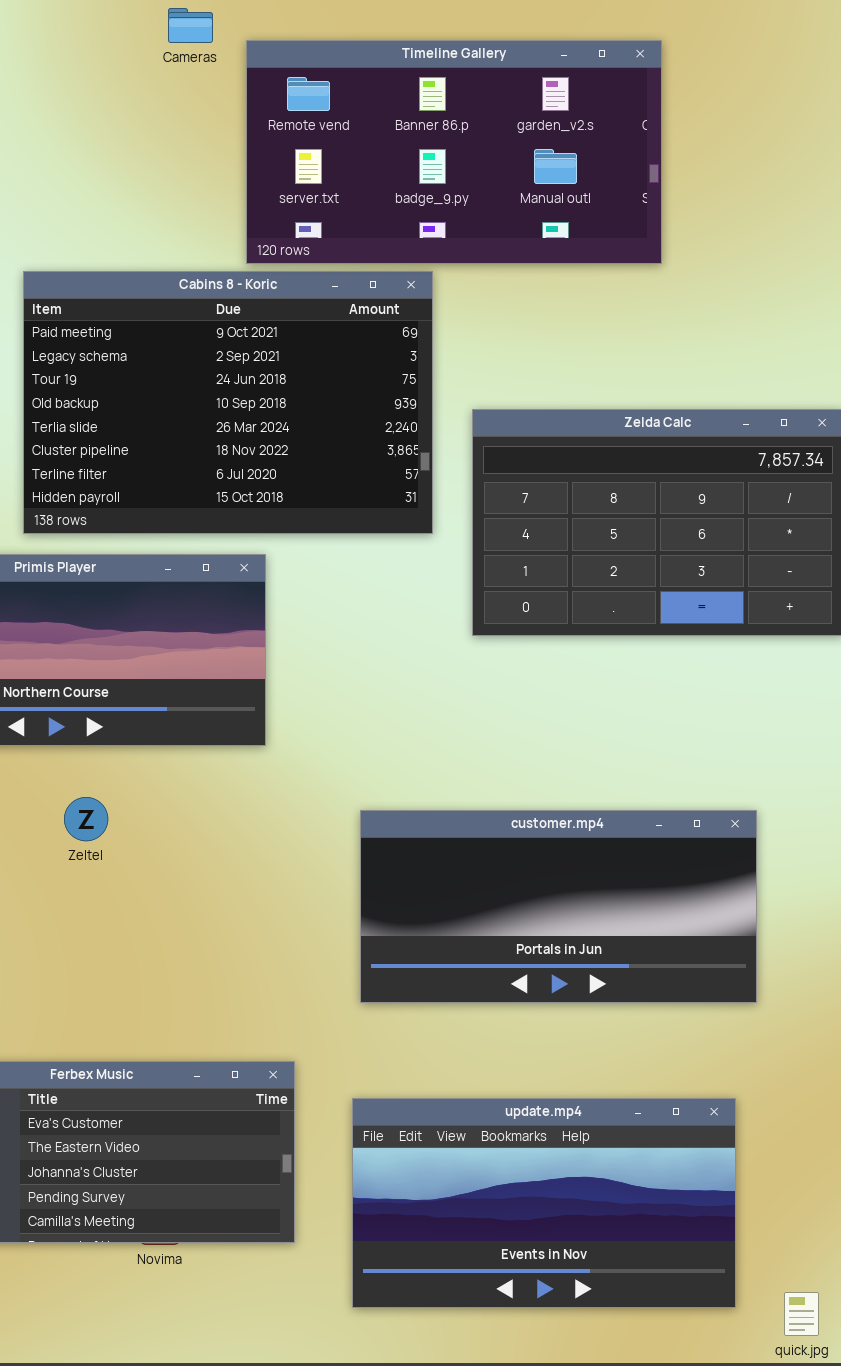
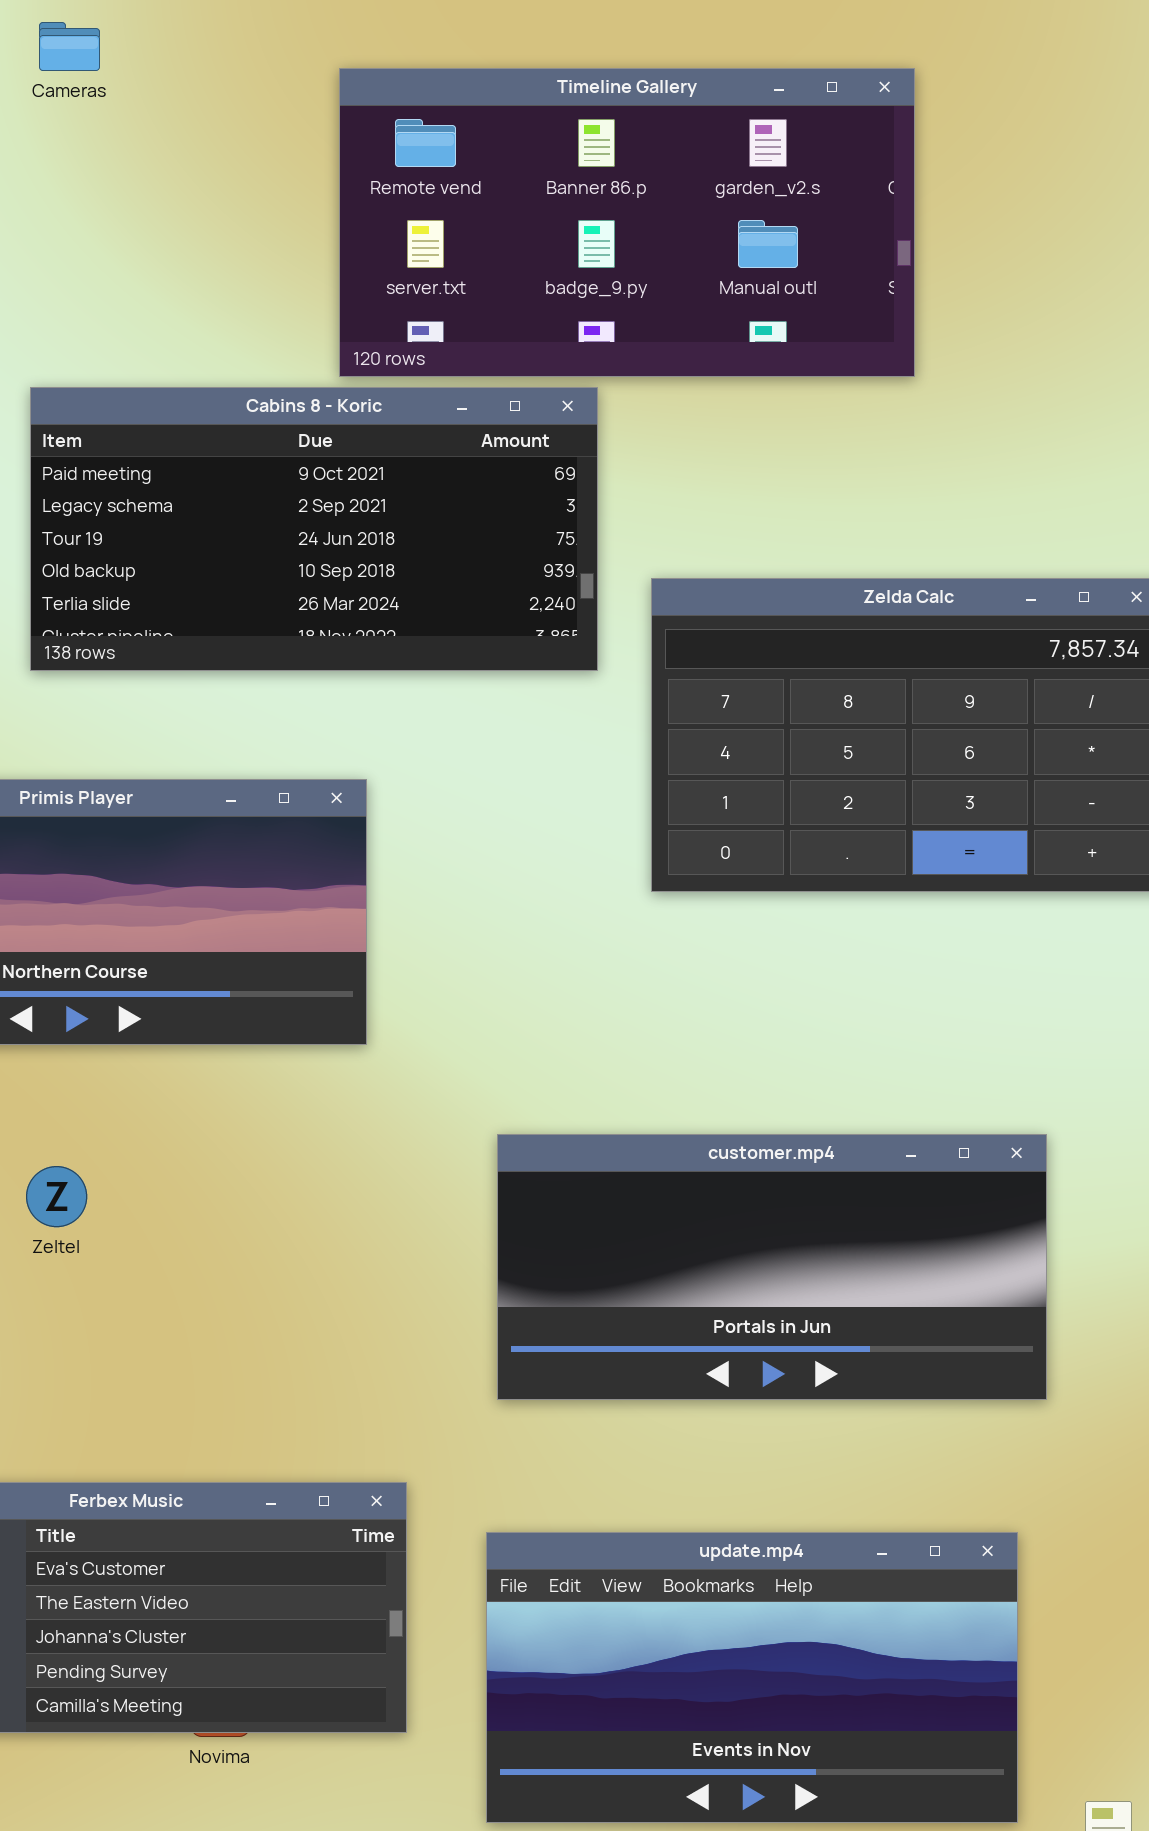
Cameras: [168,8,213,43] -> [39,22,100,71], moved
Cabins 8 - Koric: [23,271,433,534] -> [30,387,598,671], resized
Zeltel: [64,797,108,841] -> [26,1166,87,1227], moved

